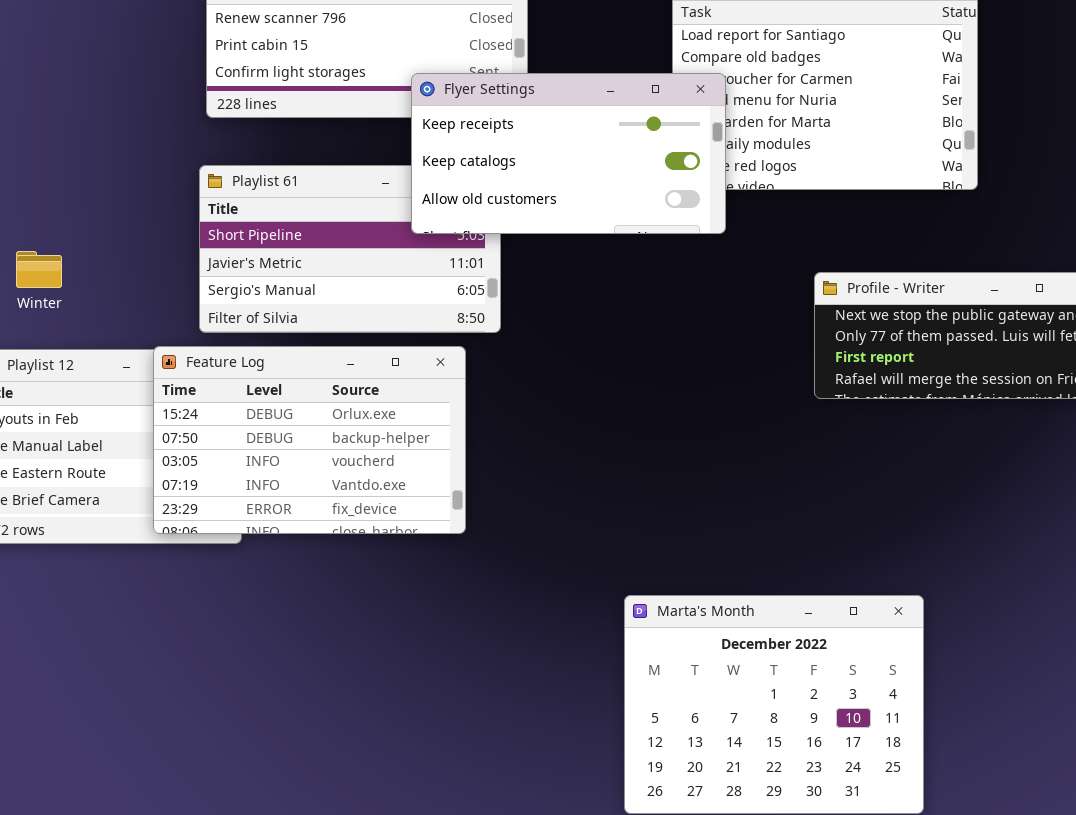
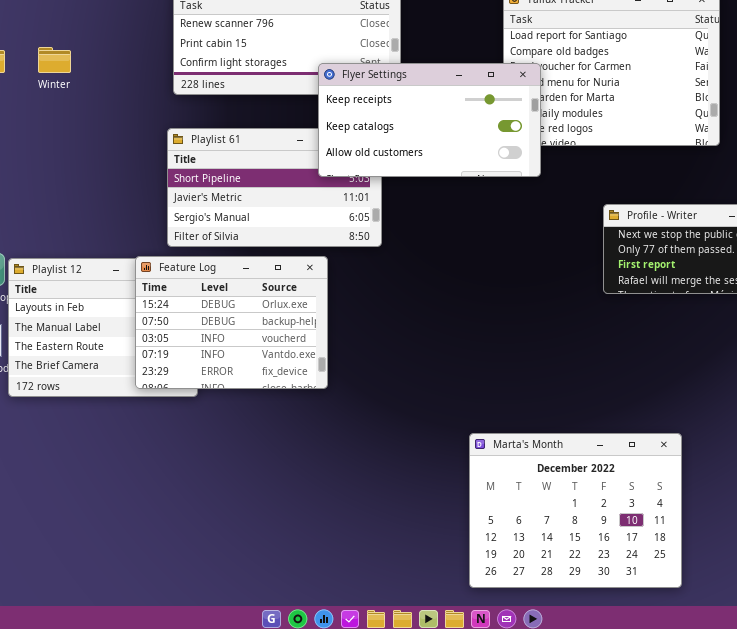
Winter: [16,251,62,288] -> [38,47,71,73], moved
Feature Log: [153,346,466,534] -> [135,256,328,389], resized

